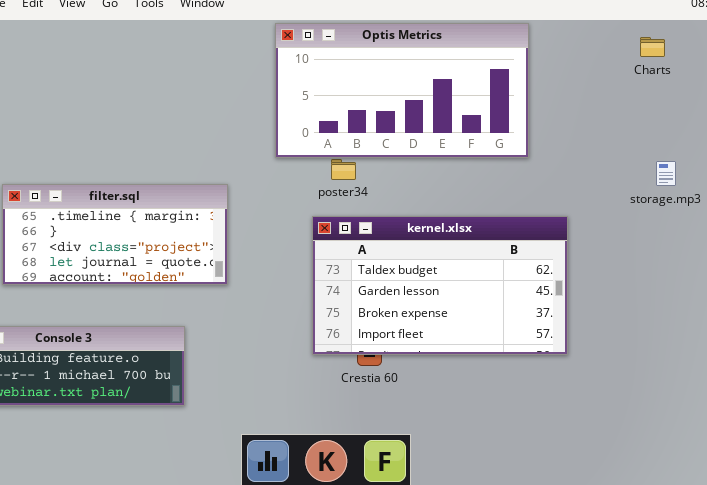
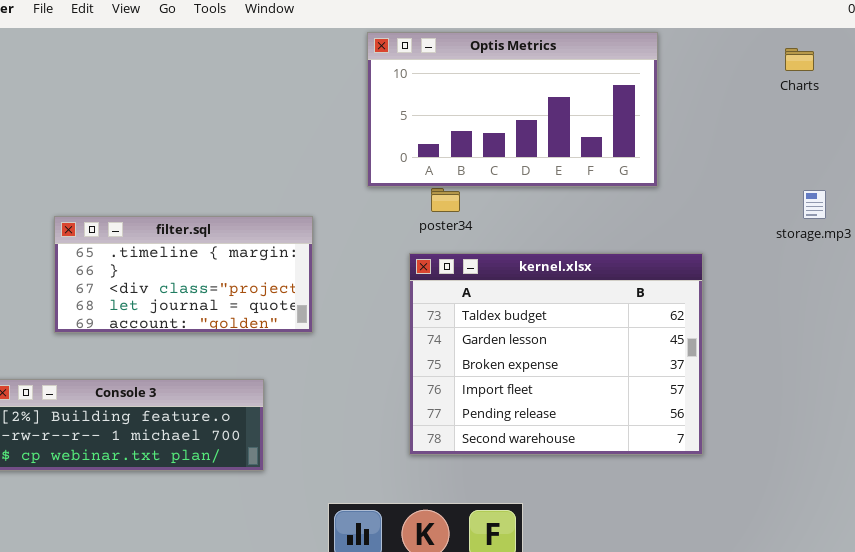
kernel.xlsx: [312,216,568,355] -> [409,253,703,455], resized

